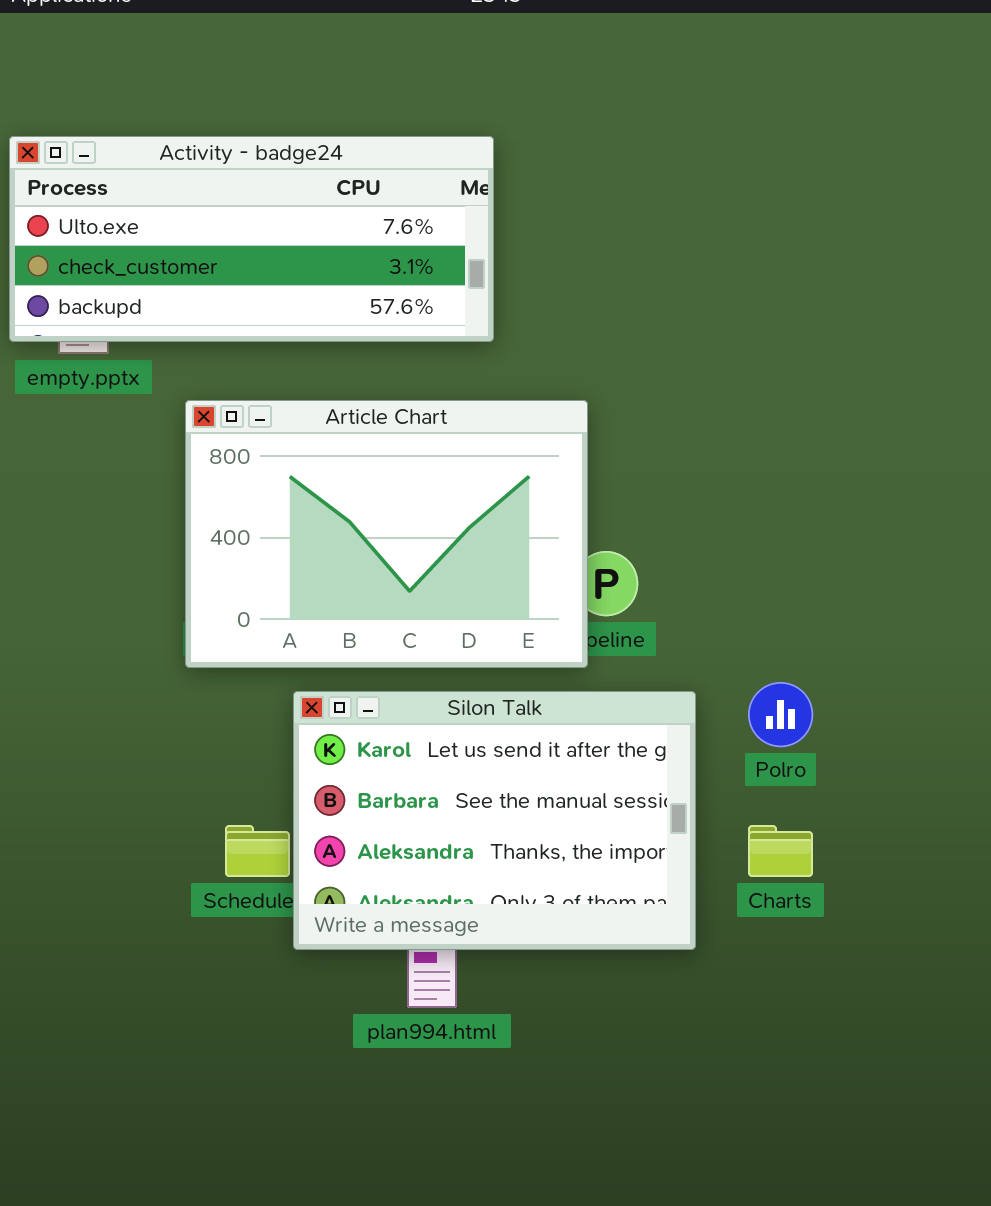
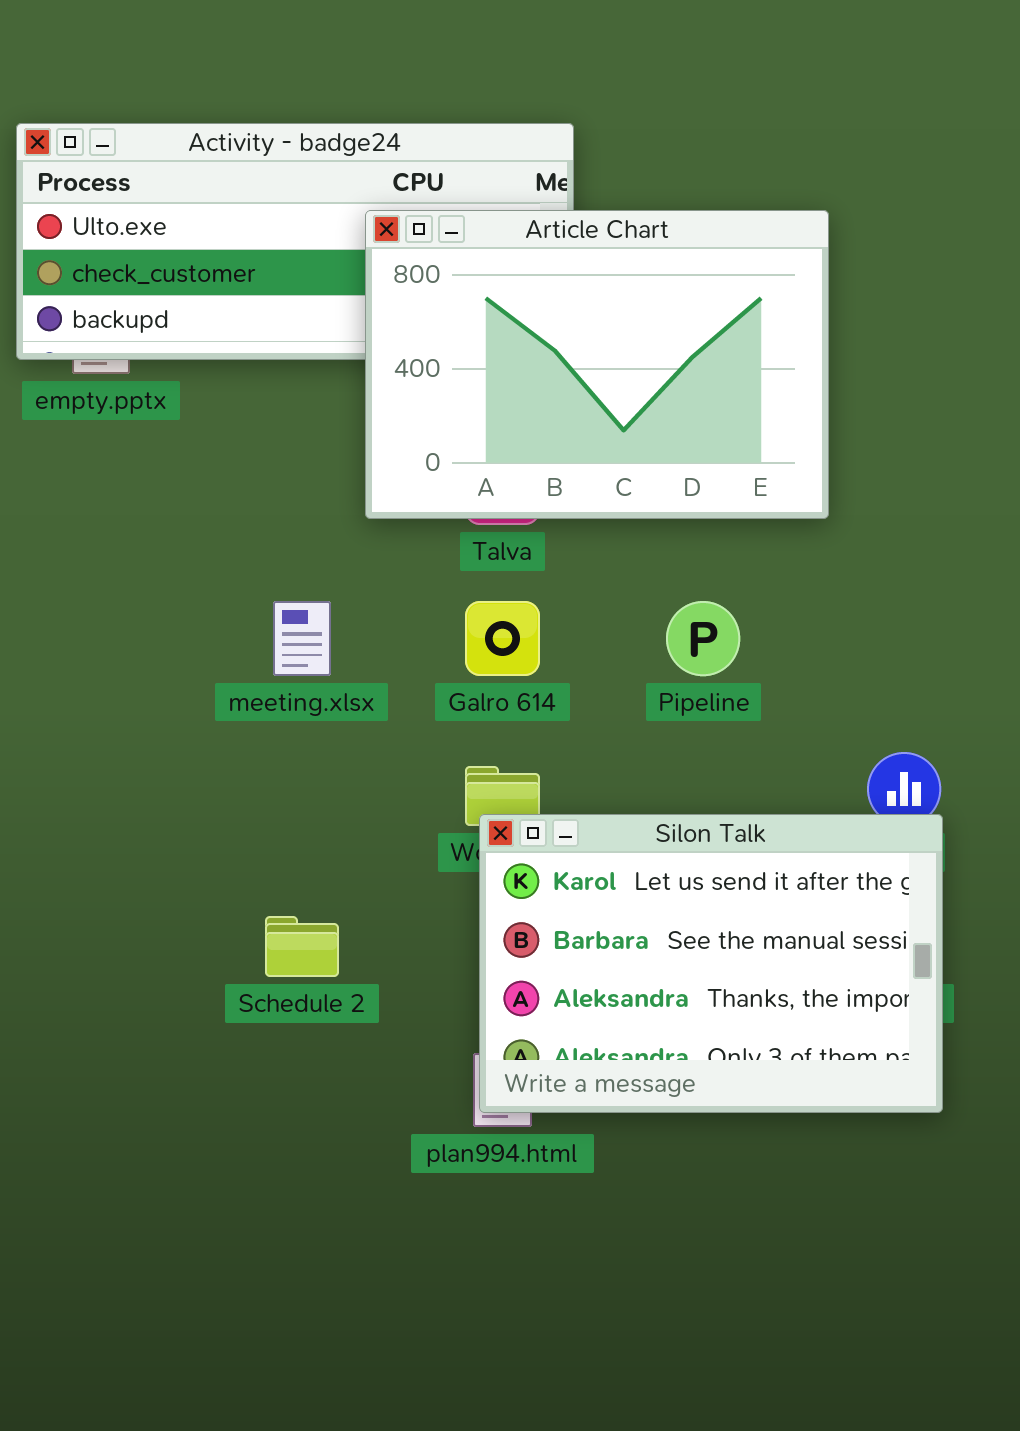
Article Chart: [185,400,588,668] -> [365,210,829,519], moved
Silon Talk: [293,691,696,950] -> [479,814,943,1113], moved

